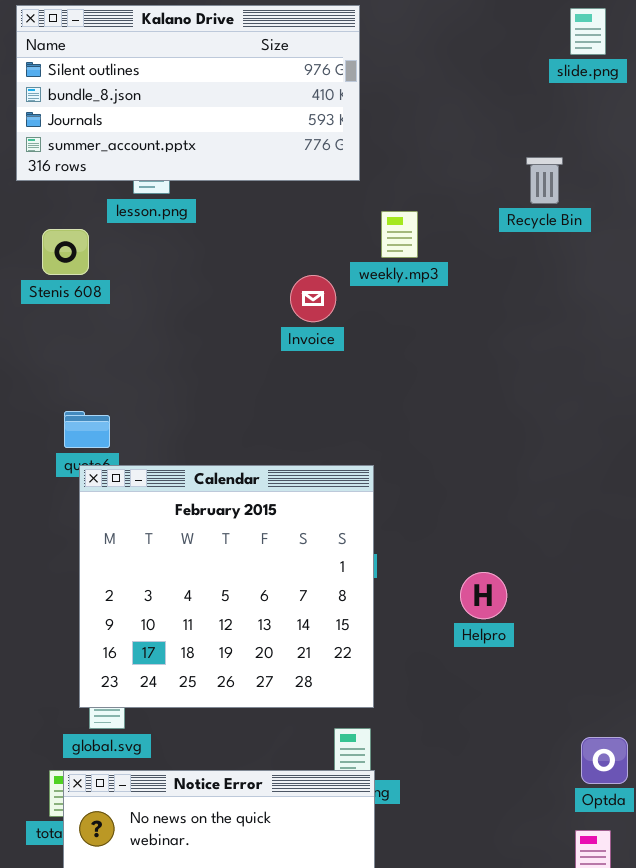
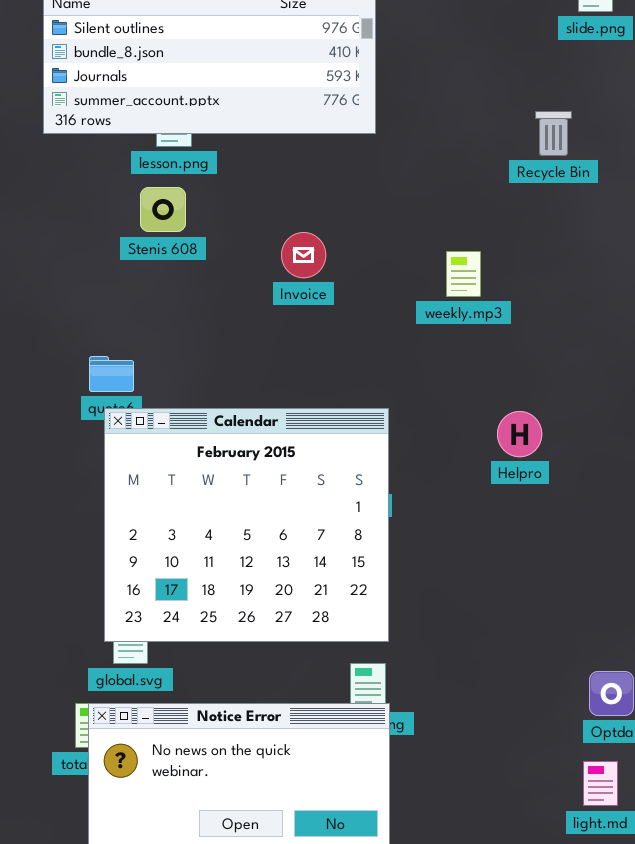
weekly.mp3: [381,211,418,258] -> [446,251,481,297], moved
Stenis 608: [42,229,89,275] -> [140,187,186,232], moved
Invoice: [290,275,336,322] -> [281,232,326,278], moved
Helpro: [460,572,507,619] -> [497,411,542,457], moved

